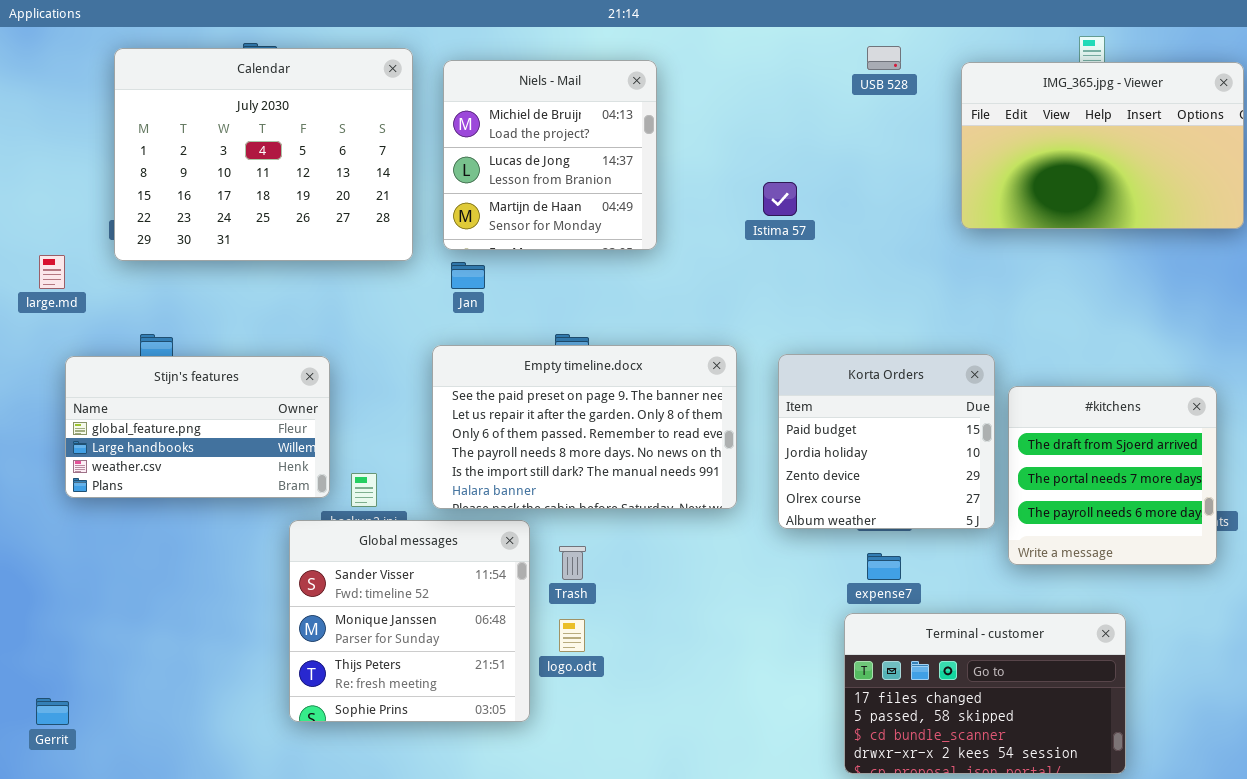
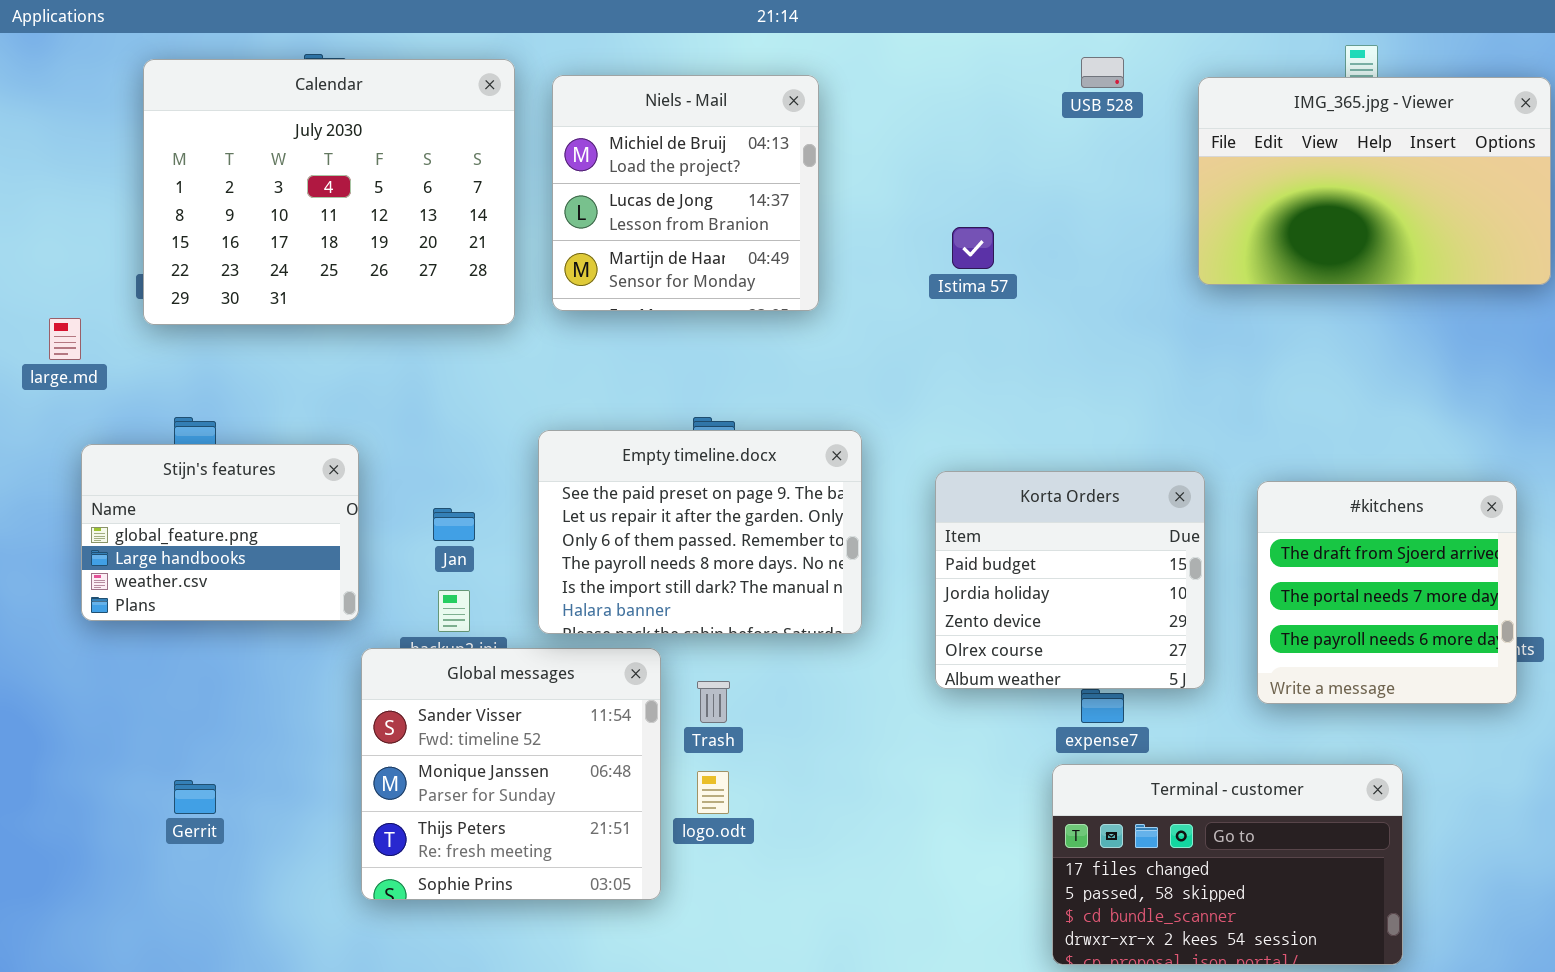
Jan: [451,262,485,289] -> [433,508,475,541], moved
Empty timeline.docx: [432,345,737,509] -> [538,430,862,634], resized
Korta Orders: [778,354,995,529] -> [935,471,1205,689], moved
Stijn's features: [65,356,330,498] -> [81,444,359,621], resized
Gerrit: [36,698,69,725] -> [174,780,216,814], moved

